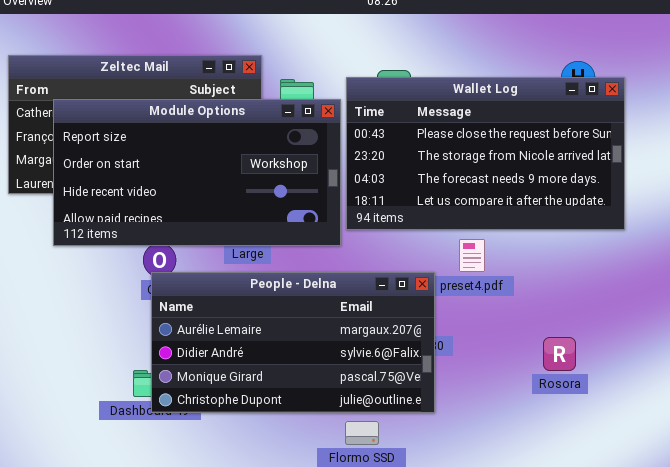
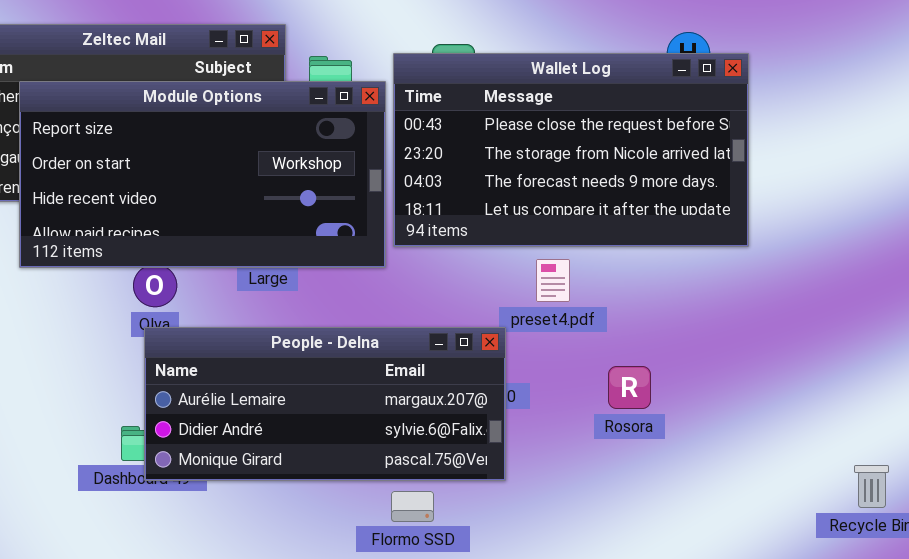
People - Delna: [151,272,435,413] -> [144,327,506,481], resized
Rosora: [543,337,576,371] -> [608,366,651,409], moved

